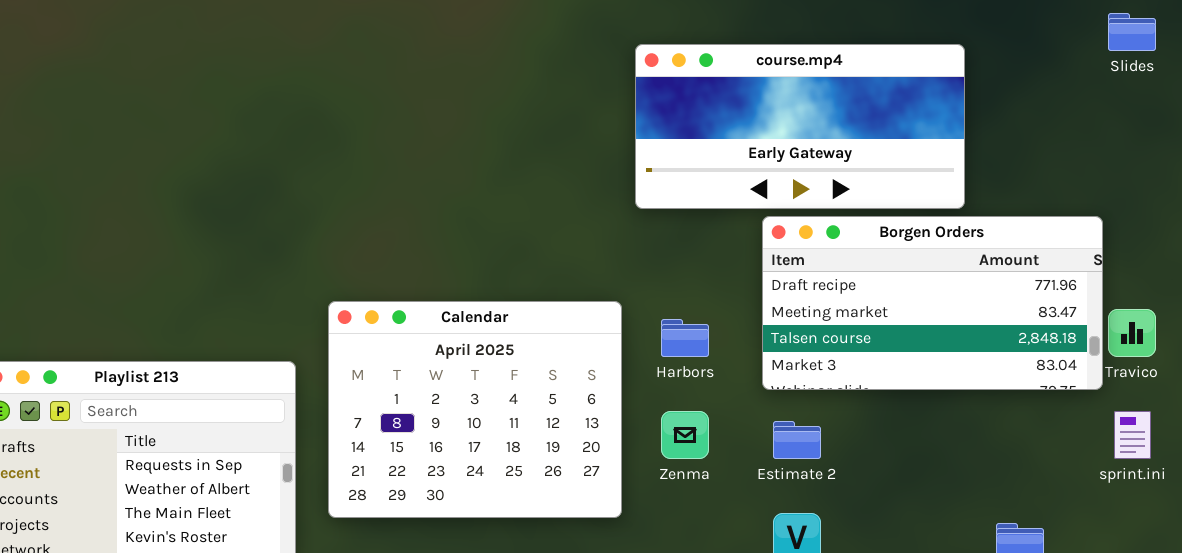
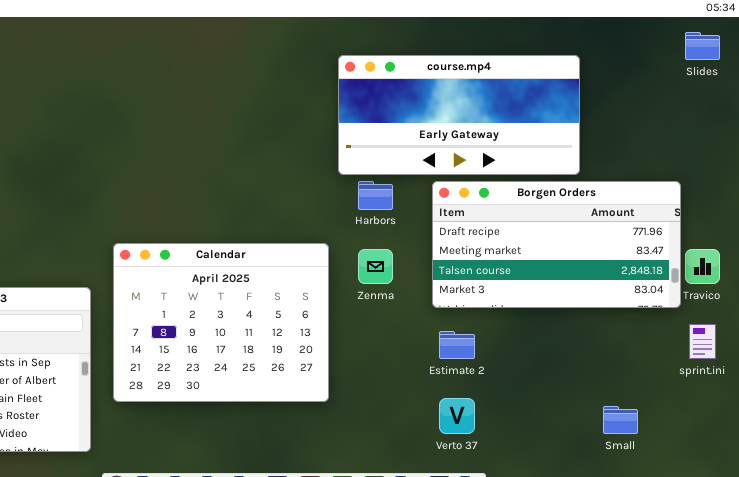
Harbors: [661,319,709,357] -> [358,181,393,210], moved
Zenma: [661,411,709,459] -> [358,249,393,284], moved

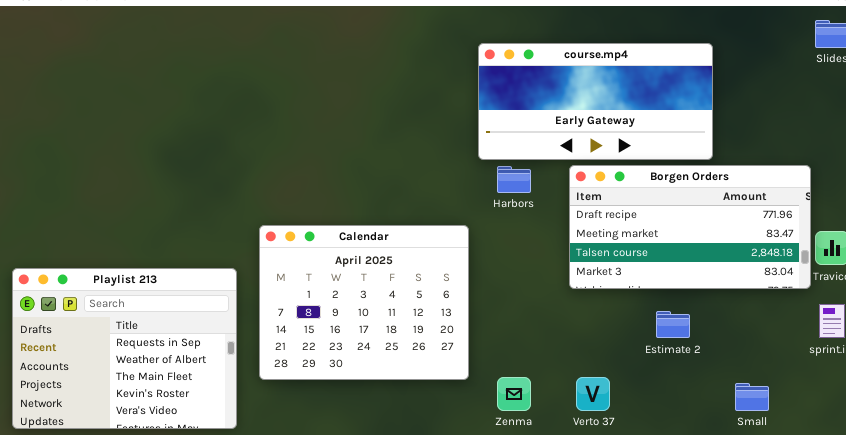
Zenma: [358,249,393,284] -> [497,377,531,411], moved
Estimate 2: [439,331,475,359] -> [656,311,690,338], moved

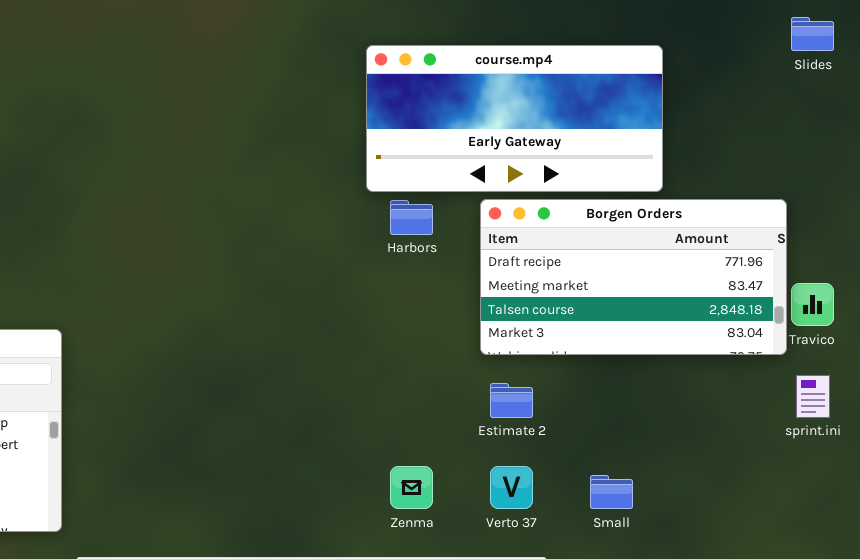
Calendar: [259,225,469,380] -> none, closed
Estimate 2: [656,311,690,338] -> [490,383,533,418], moved
Small: [735,383,769,411] -> [590,475,633,509], moved

